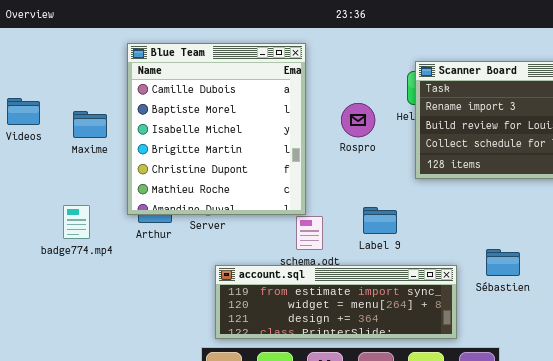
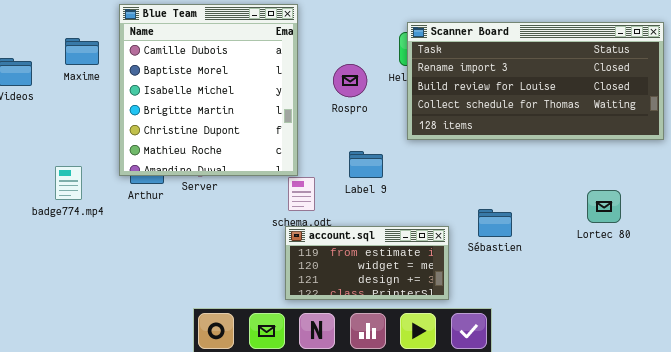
Maxime: [73,111,107,138] -> [65,38,99,65], moved
Label 9: [363,207,397,234] -> [349,151,383,178], moved
account.sql: [215,265,457,339] -> [285,226,449,300], resized

